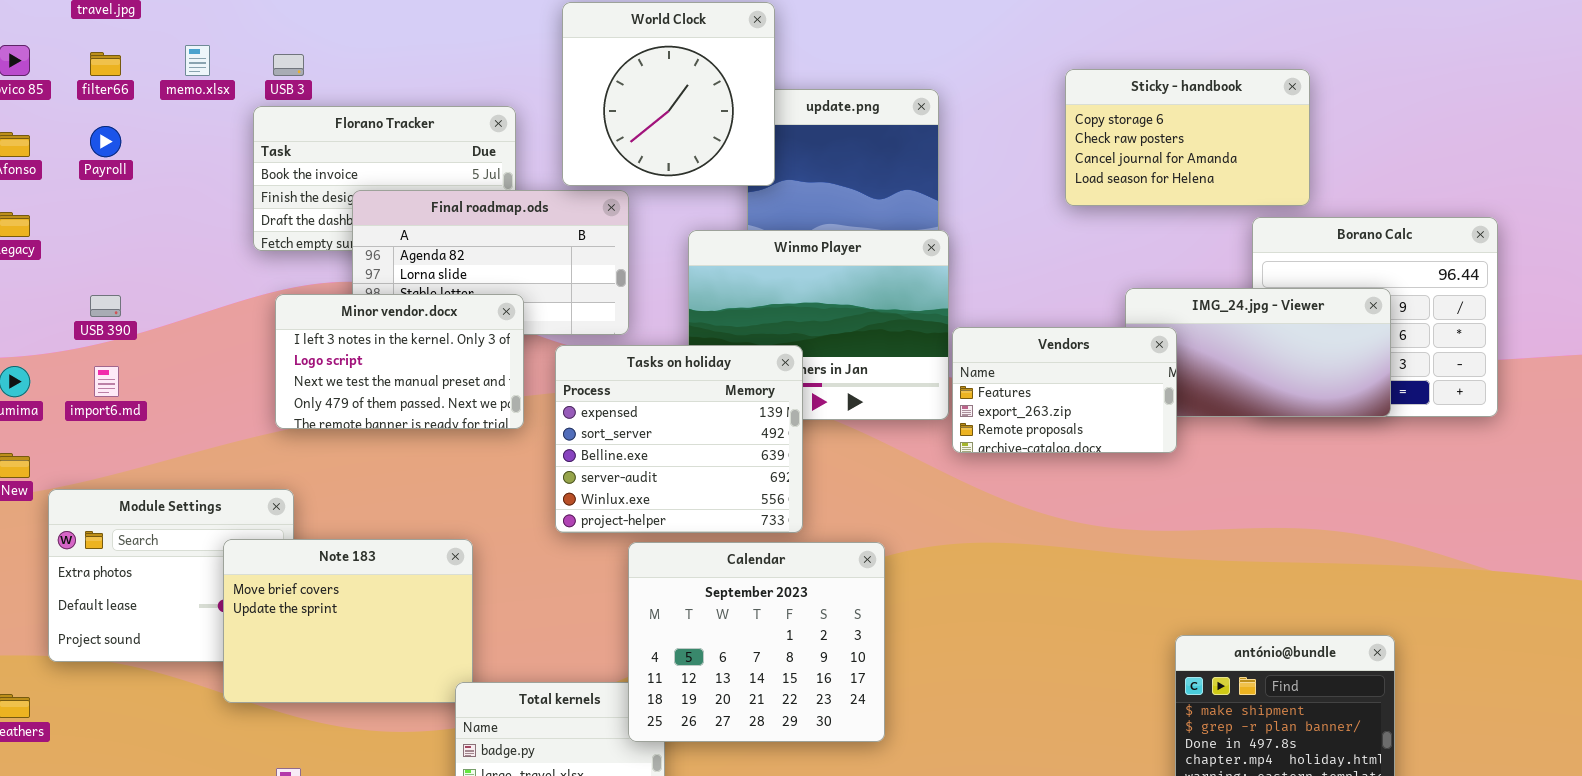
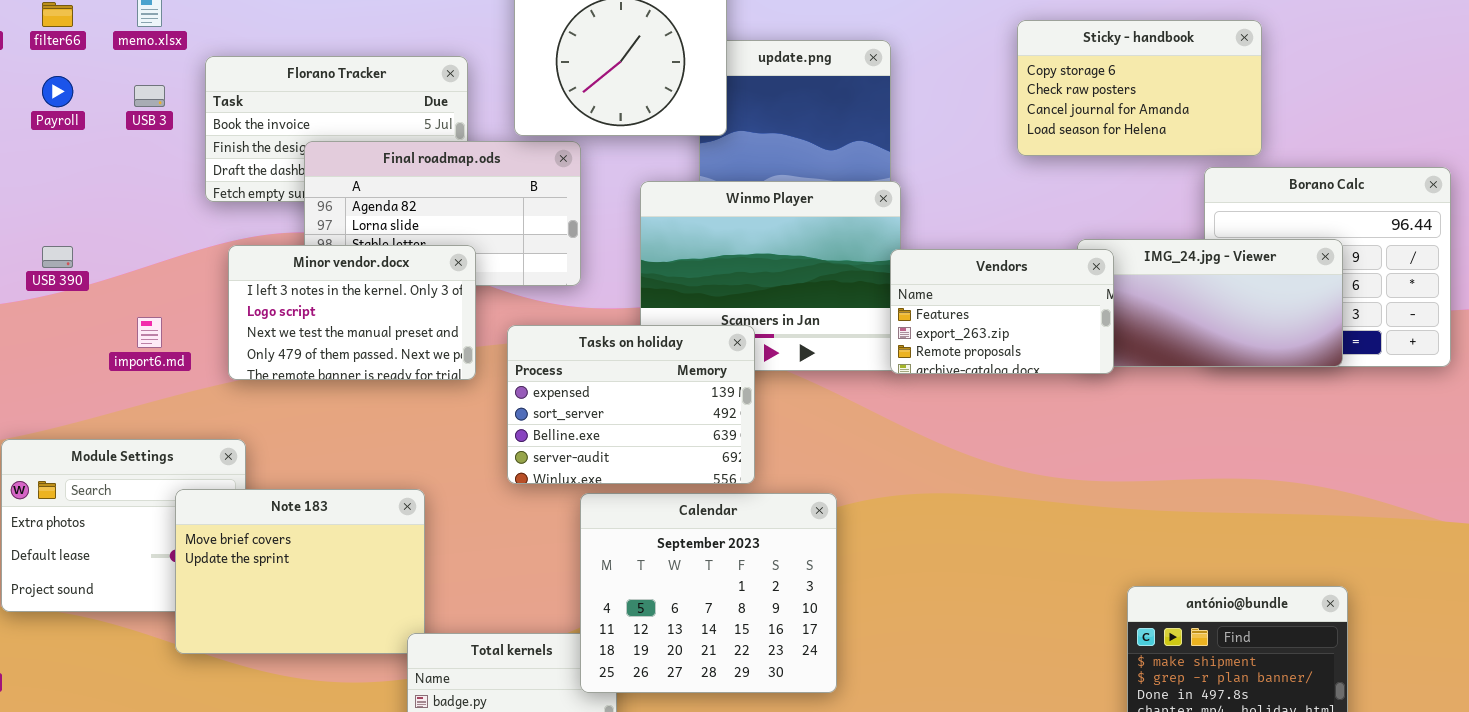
USB 3: [273,54,304,76] -> [134,85,165,107], moved
Vendors: [952,327,1177,453] -> [890,249,1114,374], moved
Tasks on holiday: [555,345,803,533] -> [507,325,755,484], resized
import6.md: [94,366,119,397] -> [137,317,162,348], moved

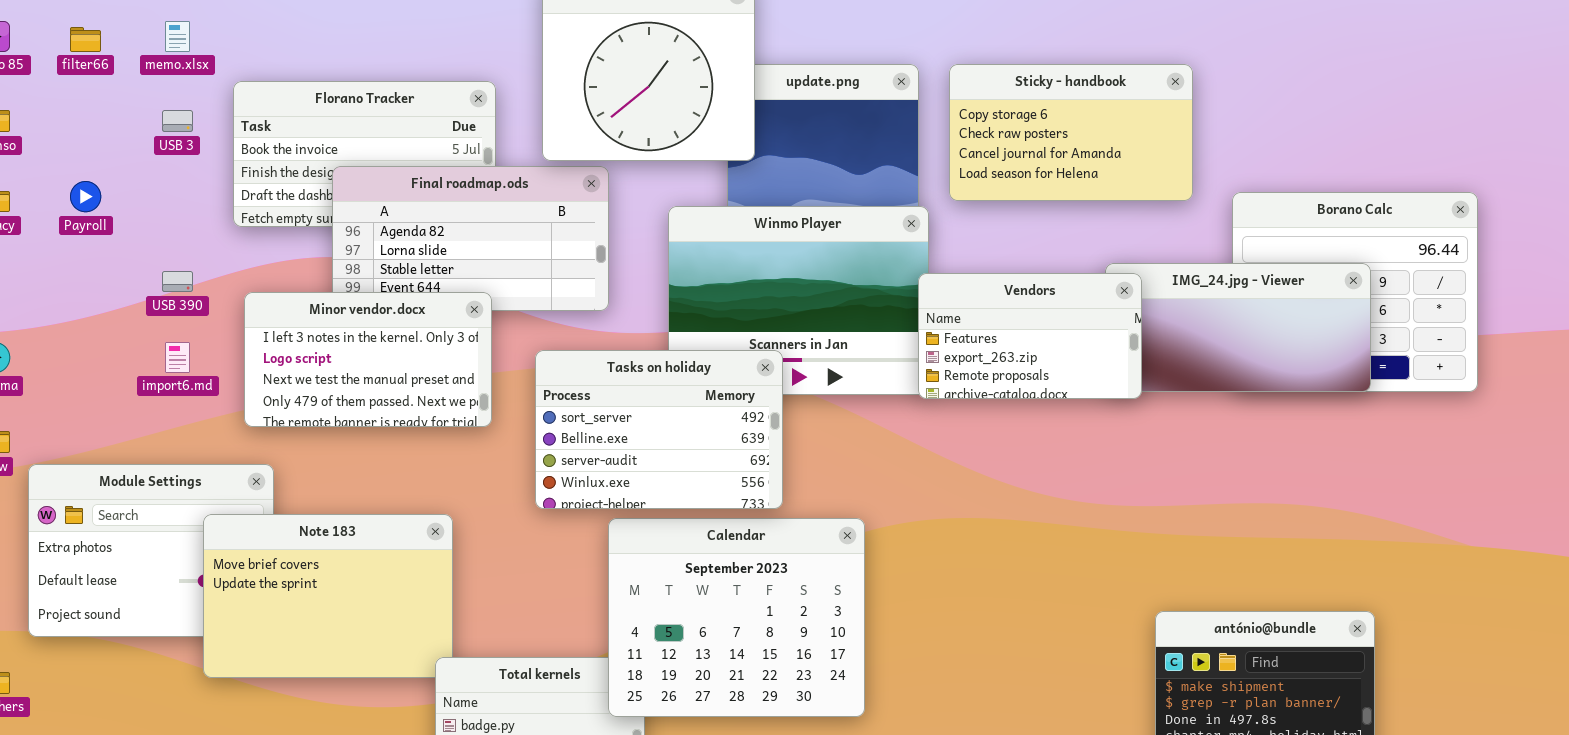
Sticky - handbook: [1017,20,1262,156] -> [949,64,1193,201], moved
Payroll: [42,76,73,107] -> [70,181,101,212], moved
Minor vendor.docx: [228,245,476,380] -> [244,292,492,427], moved
USB 390: [42,246,73,268] -> [162,271,193,292], moved
Tasks on holiday: [507,325,755,484] -> [535,350,783,509], scrolled down 1 row

